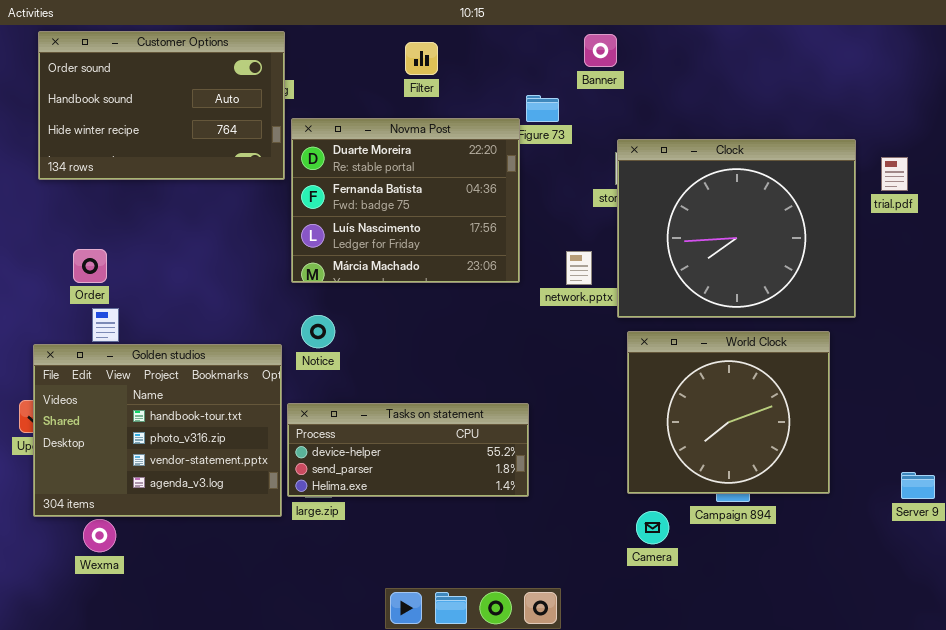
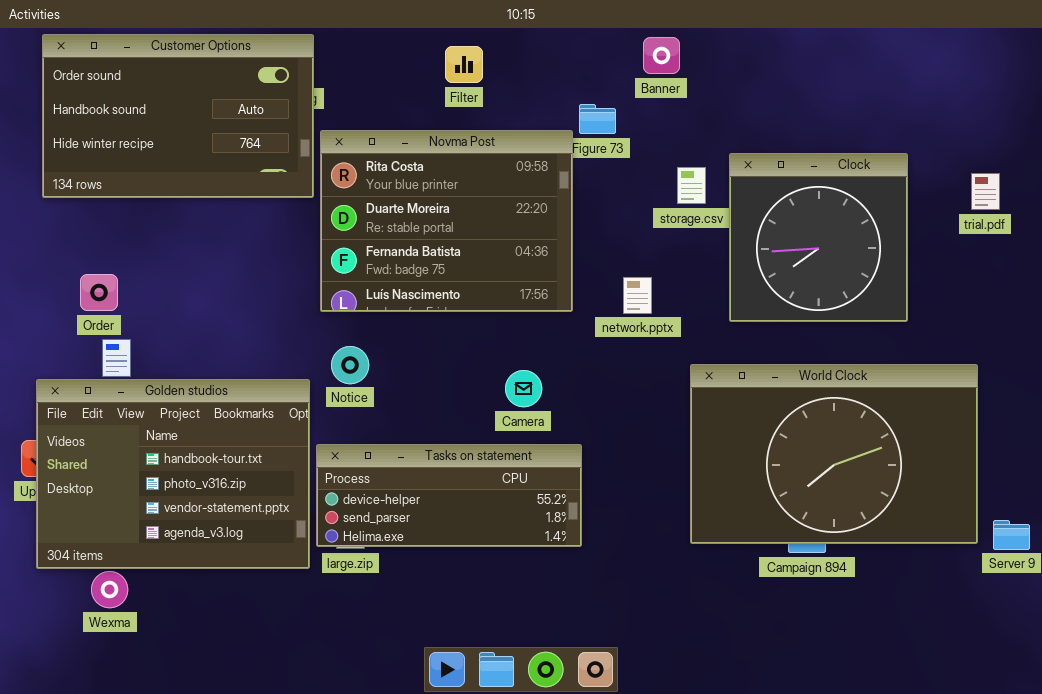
Novma Post: [291,118,520,283] -> [320,130,573,312], scrolled up 1 row
Clock: [617,139,856,318] -> [729,153,908,322], moved, resized
World Clock: [627,331,830,494] -> [690,364,978,544], resized
Camera: [636,511,669,544] -> [505,370,542,407], moved

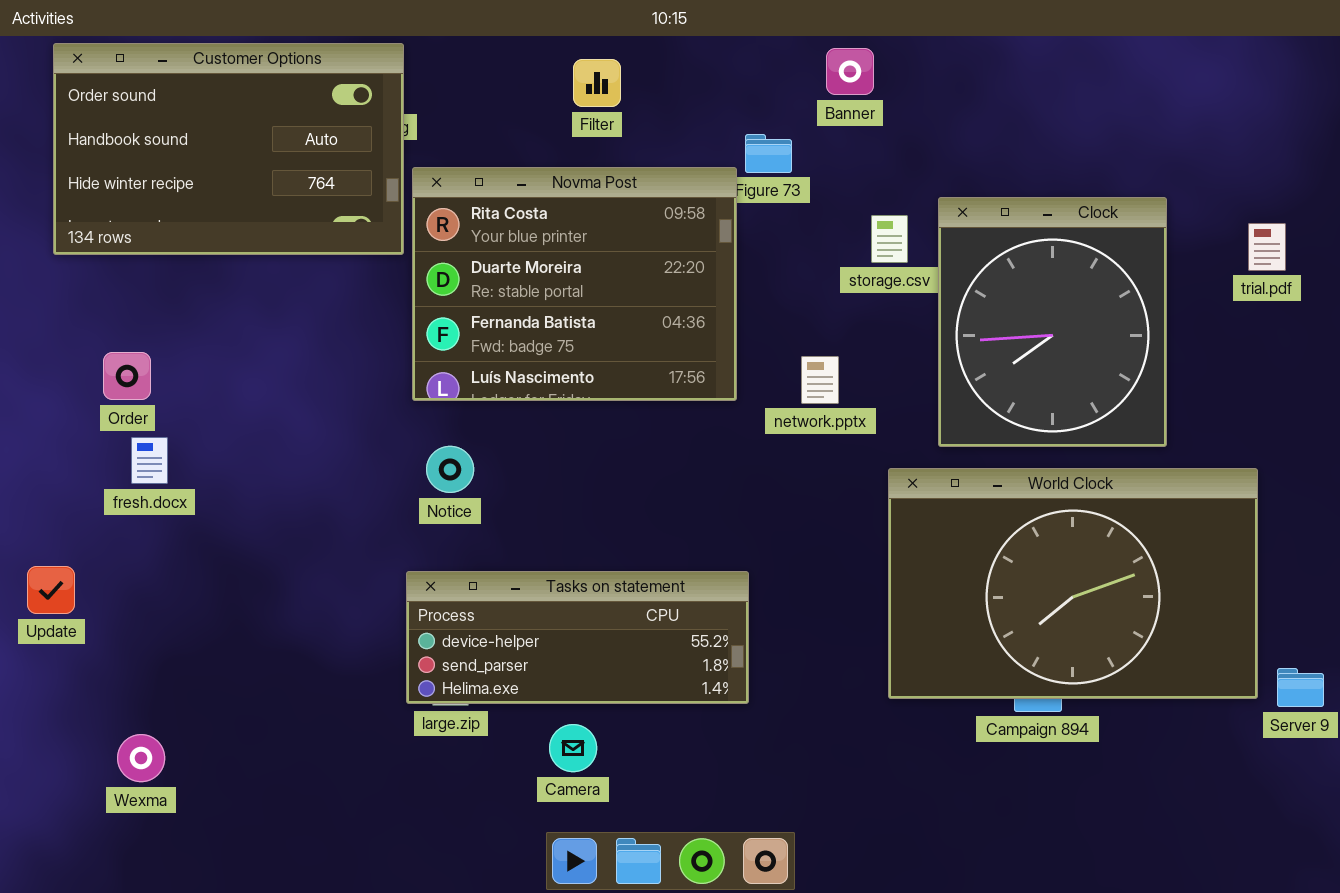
Clock: [729,153,908,322] -> [938,197,1167,447], resized
Camera: [505,370,542,407] -> [549,724,597,772], moved
Golden studios: [36,379,310,569] -> none, closed

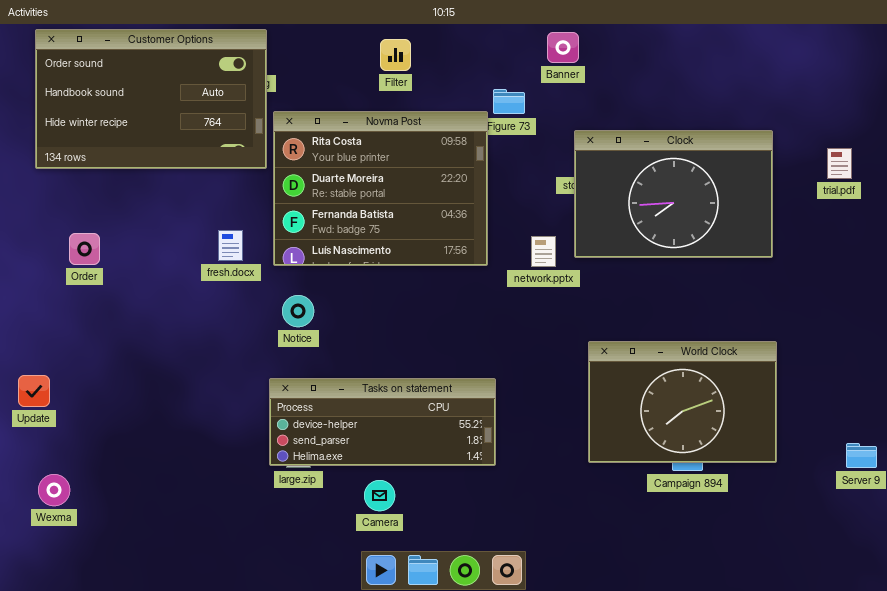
Clock: [938,197,1167,447] -> [574,130,773,258], resized
fresh.docx: [131,437,168,484] -> [218,230,243,261], moved
World Clock: [888,468,1258,699] -> [588,341,777,463], resized
Wexma: [117,734,165,782] -> [38,474,70,506], moved

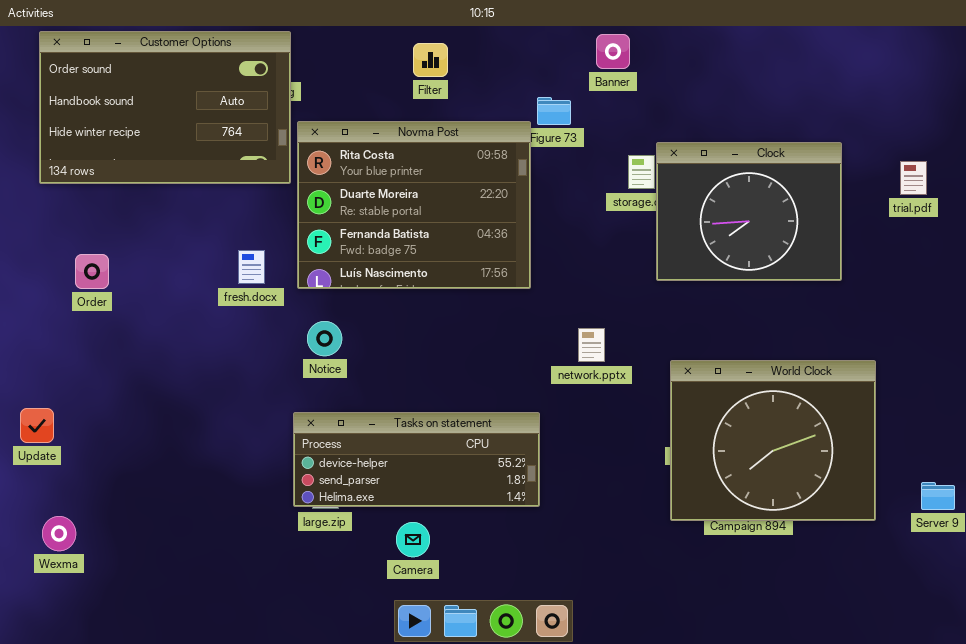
Clock: [574,130,773,258] -> [656,142,842,281], resized
network.pptx: [531,236,556,267] -> [578,328,605,362], moved
World Clock: [588,341,777,463] -> [670,360,876,521], moved, resized

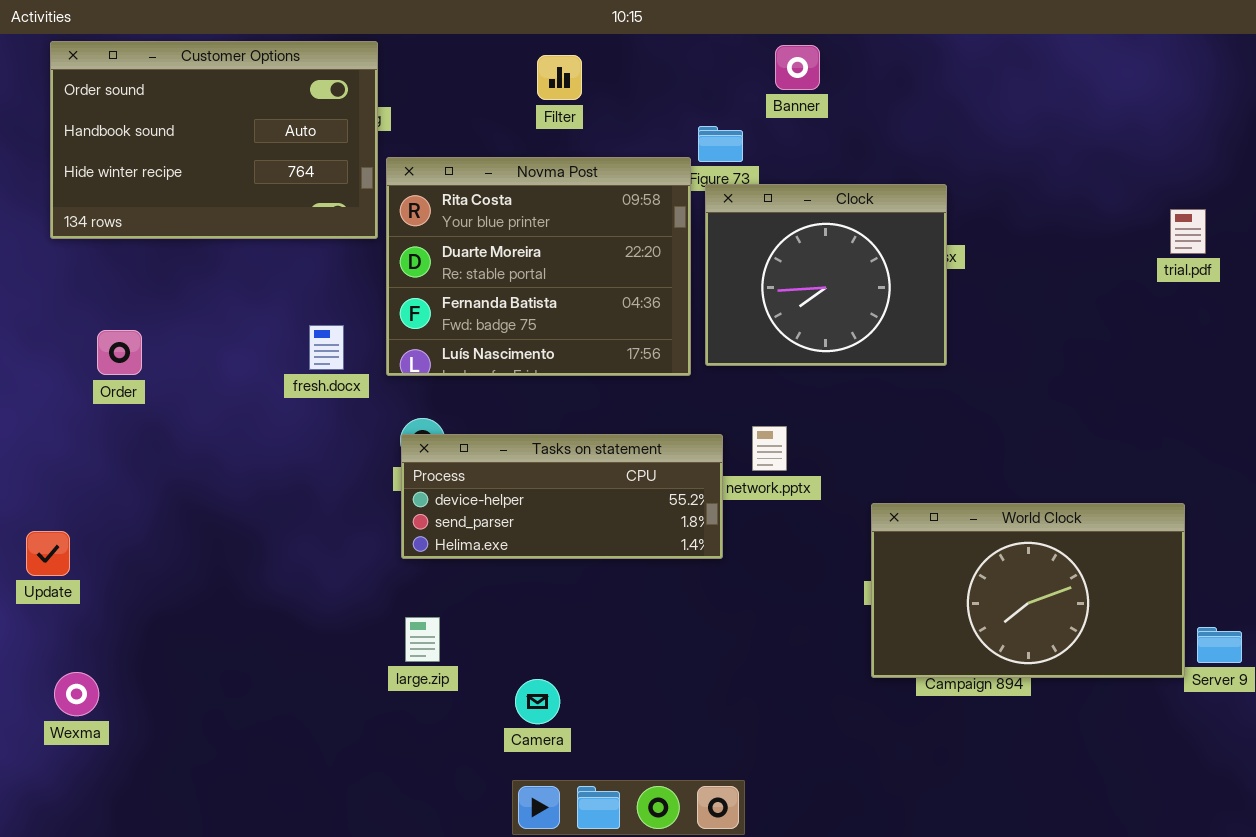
Clock: [656,142,842,281] -> [705,184,947,366], moved
World Clock: [670,360,876,521] -> [871,503,1185,678], resized
Tasks on statement: [293,412,540,507] -> [401,434,723,559], moved

